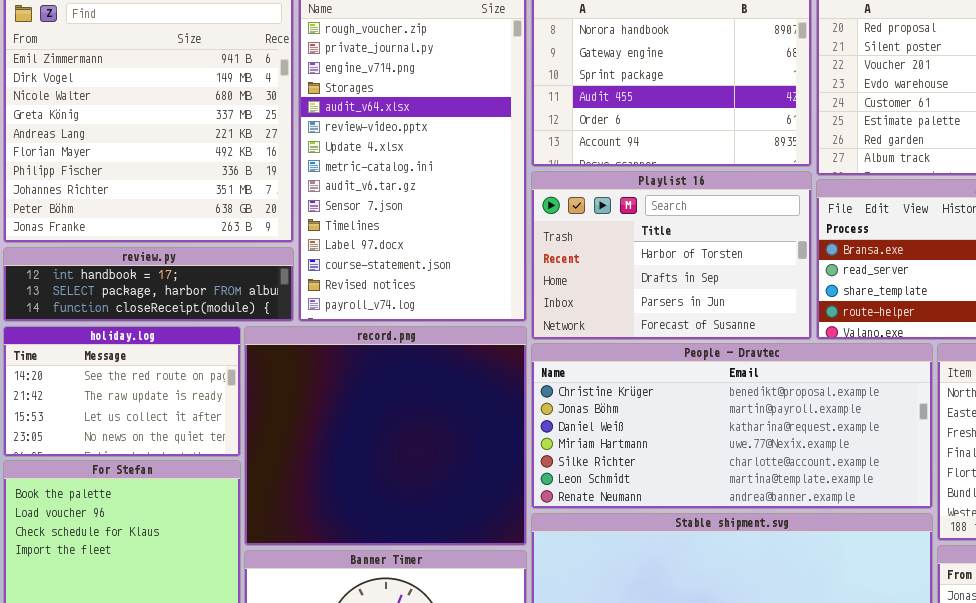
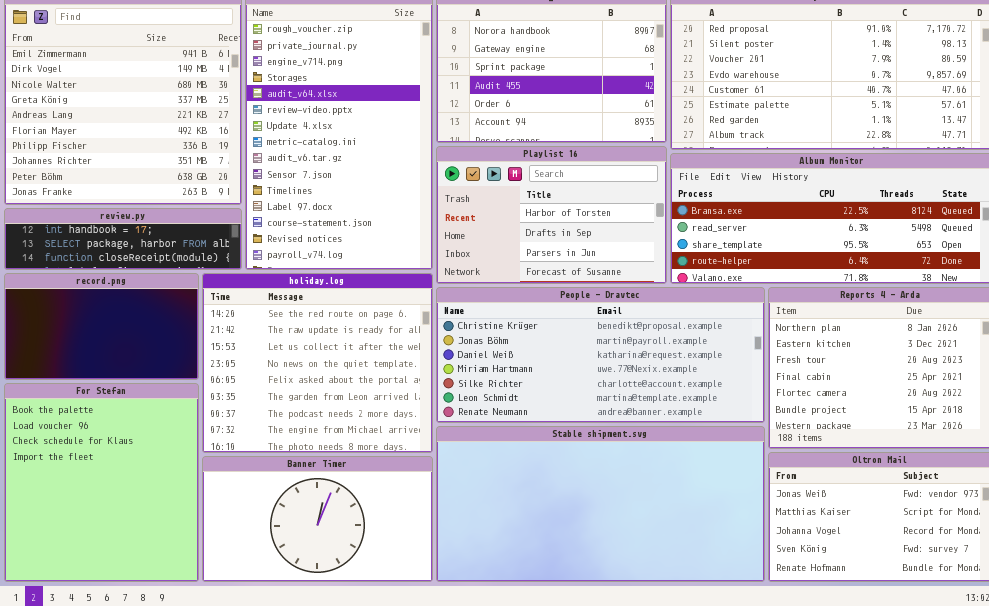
holiday.log: [3,326,241,457] -> [202,273,433,453], moved, resized
record.png: [244,326,527,546] -> [4,273,199,380], moved, resized

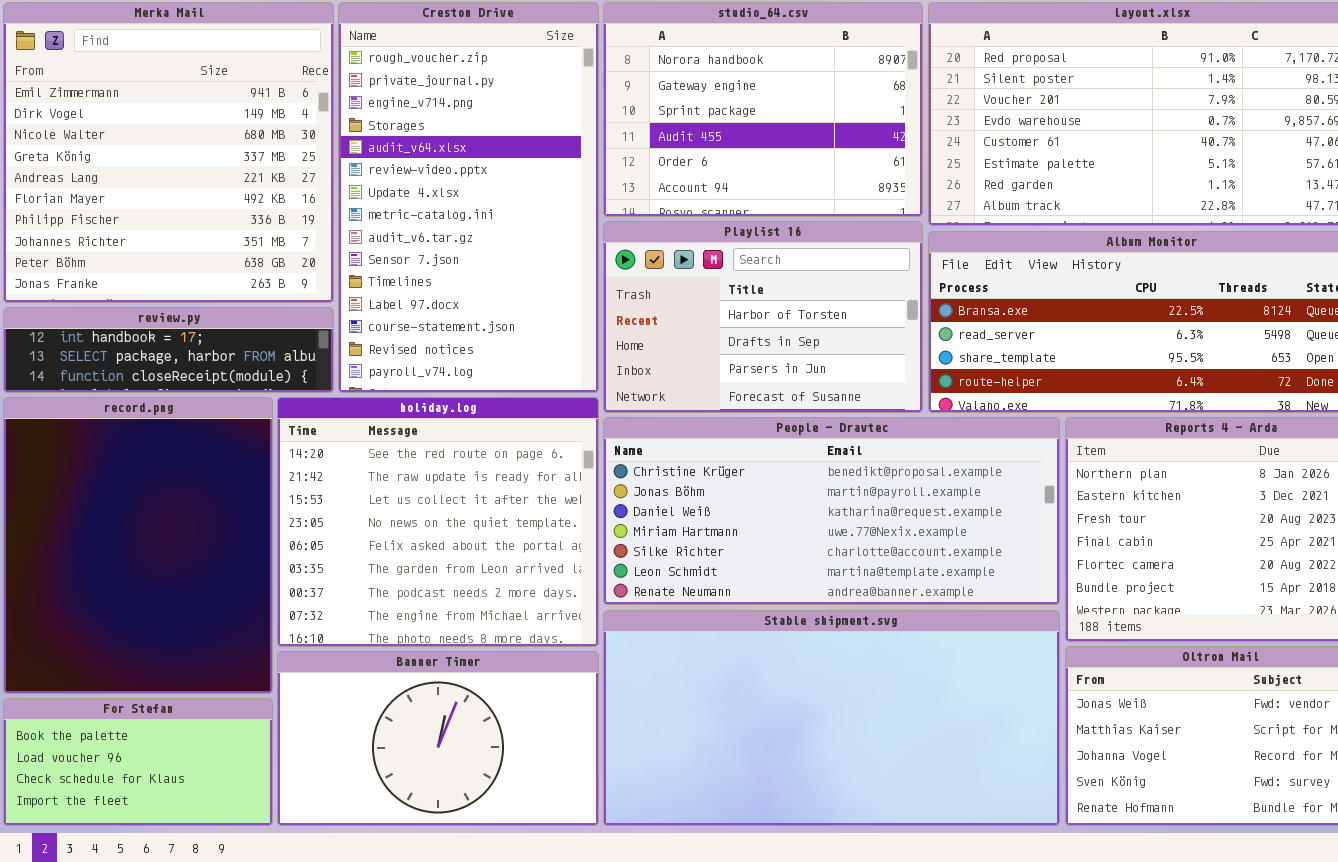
record.png: [4,273,199,380] -> [3,397,273,694], resized
For Stefan: [4,383,199,582] -> [3,698,273,826], resized

